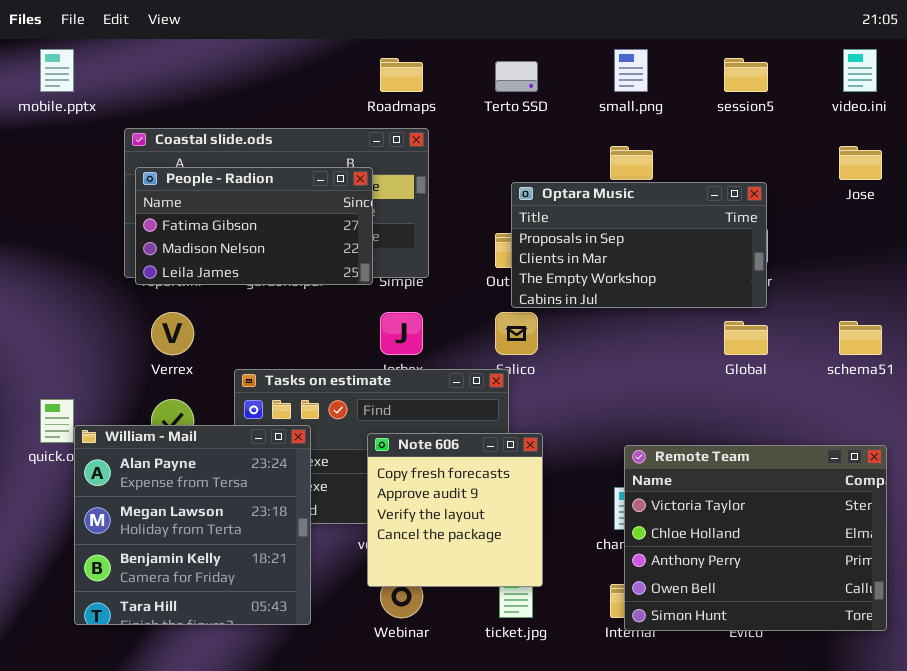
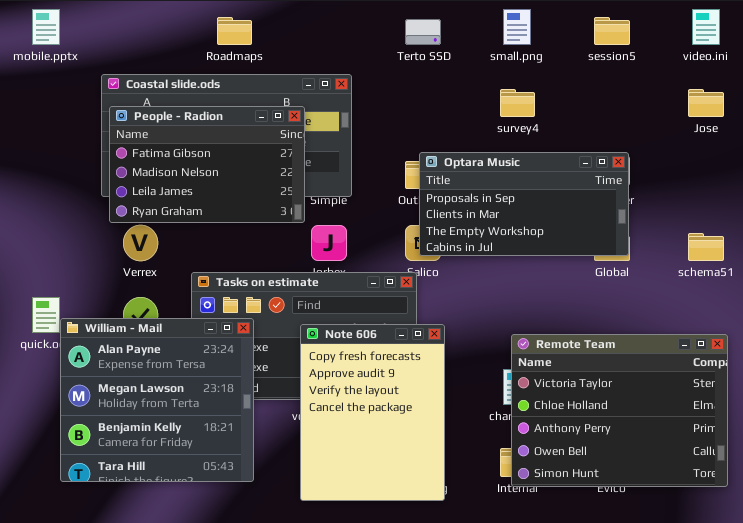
Roadmaps: [380,58,423,92] -> [217,17,252,45], moved
People - Radion: [135,167,373,285] -> [109,106,305,223], resized
Optara Music: [511,182,767,308] -> [419,152,629,256], moved
Note 606: [367,433,543,587] -> [300,324,445,501], resized

